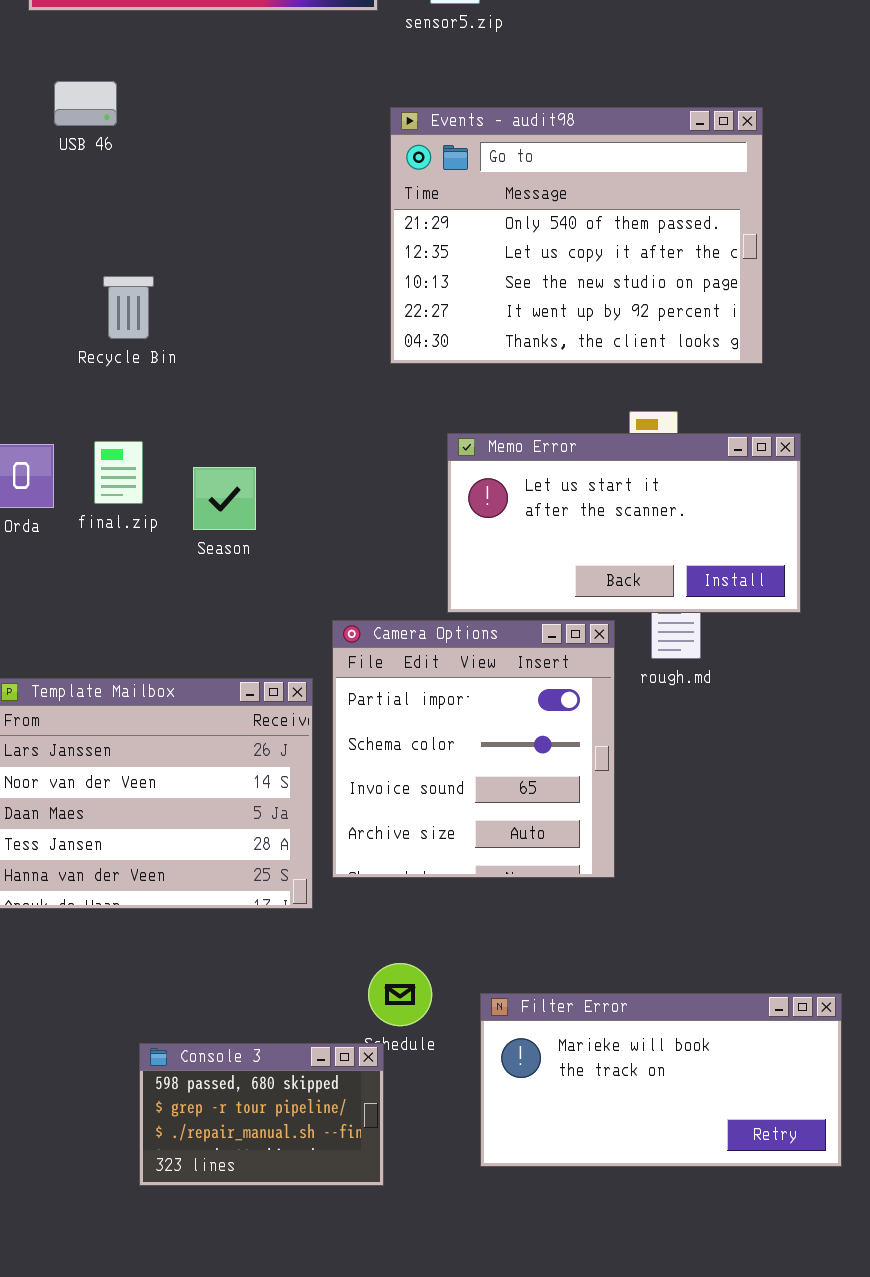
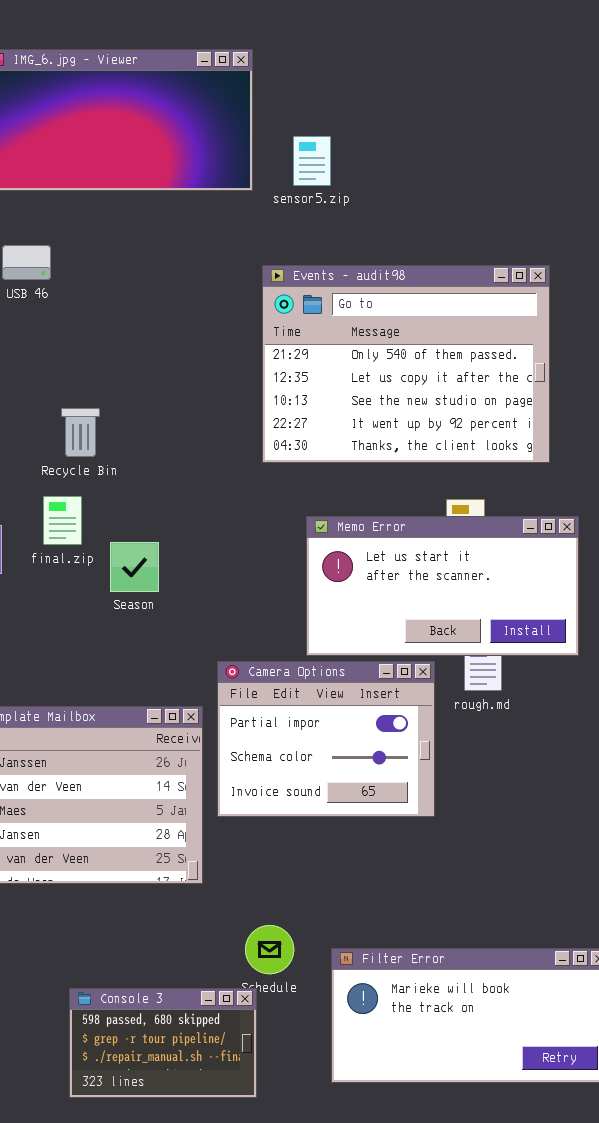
Recycle Bin: [103,276,154,339] -> [61,408,100,457], moved
final.zip: [94,441,143,504] -> [43,496,82,545], moved
Camera Options: [332,620,615,878] -> [217,661,435,817], resized

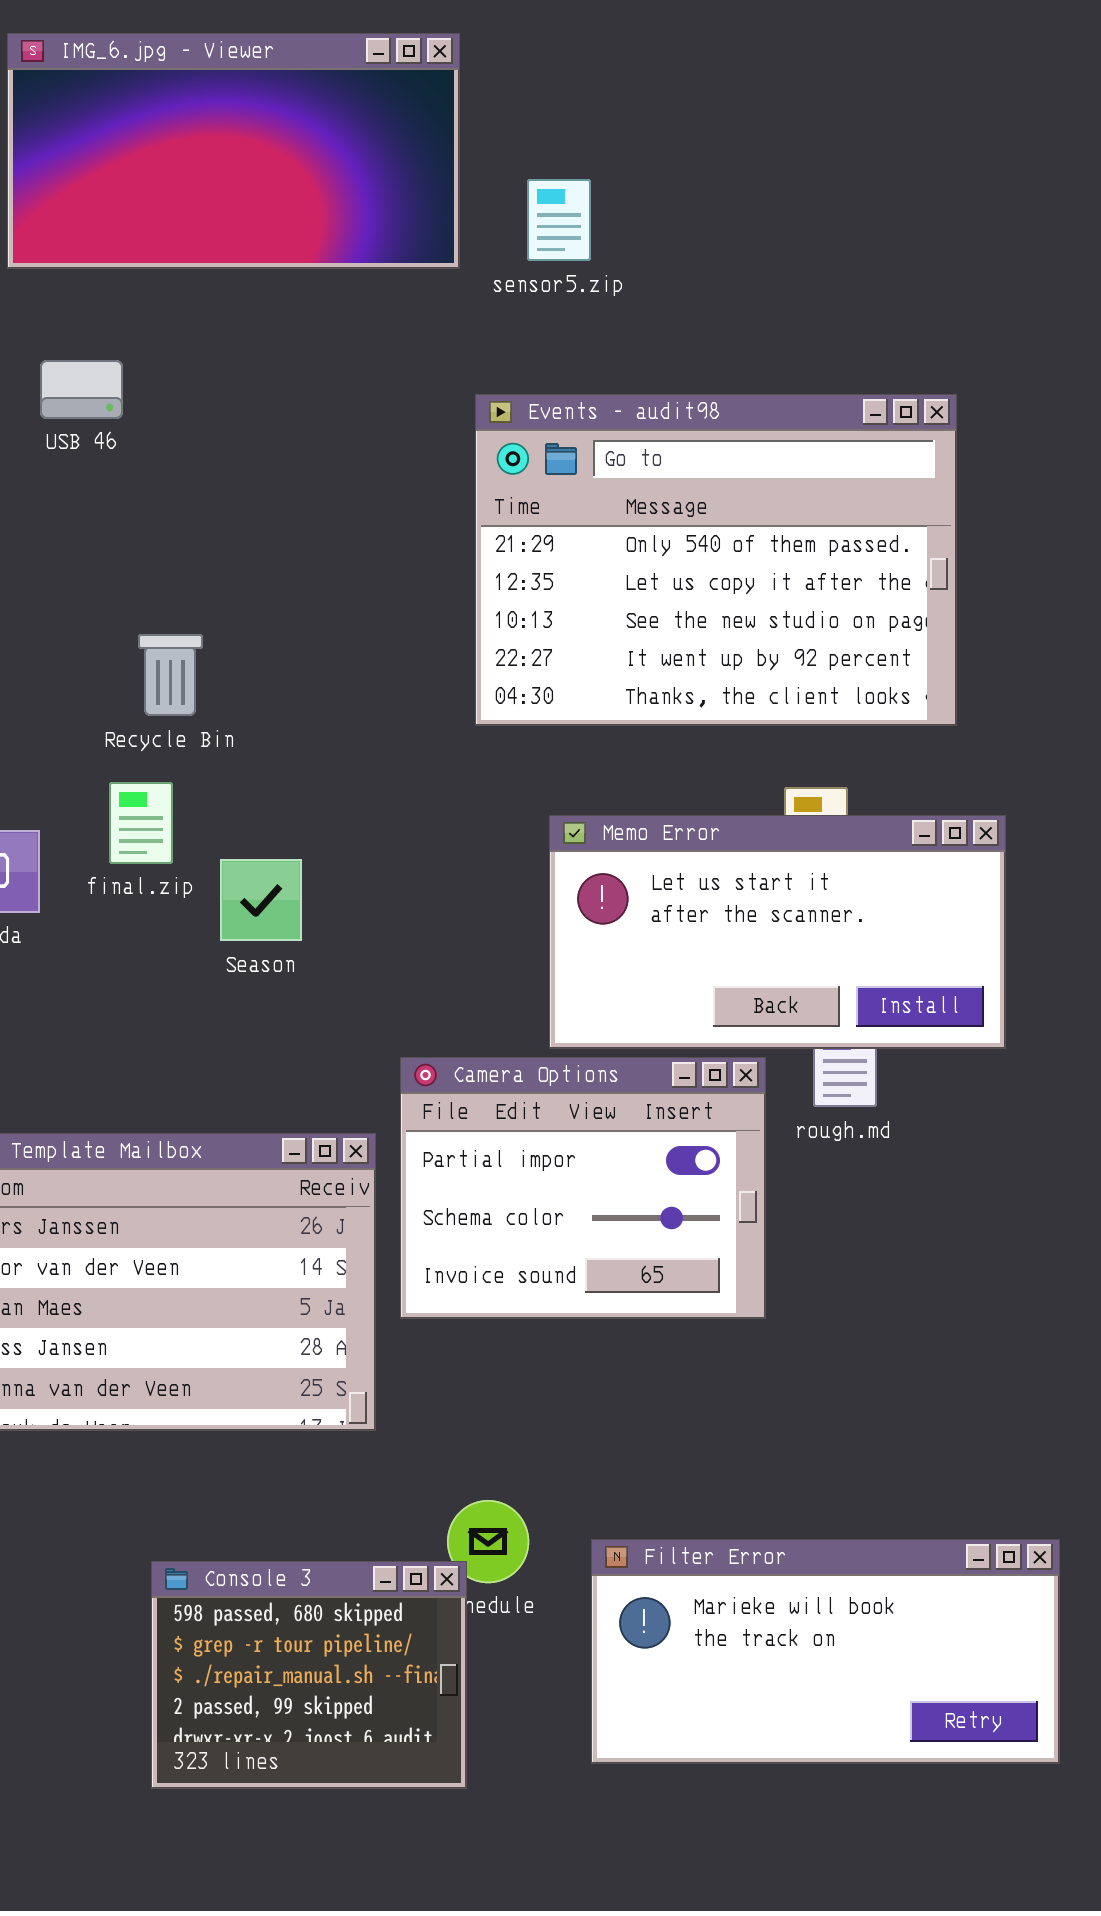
Console 3: [69,988,257,1098] -> [151,1561,467,1789], resized

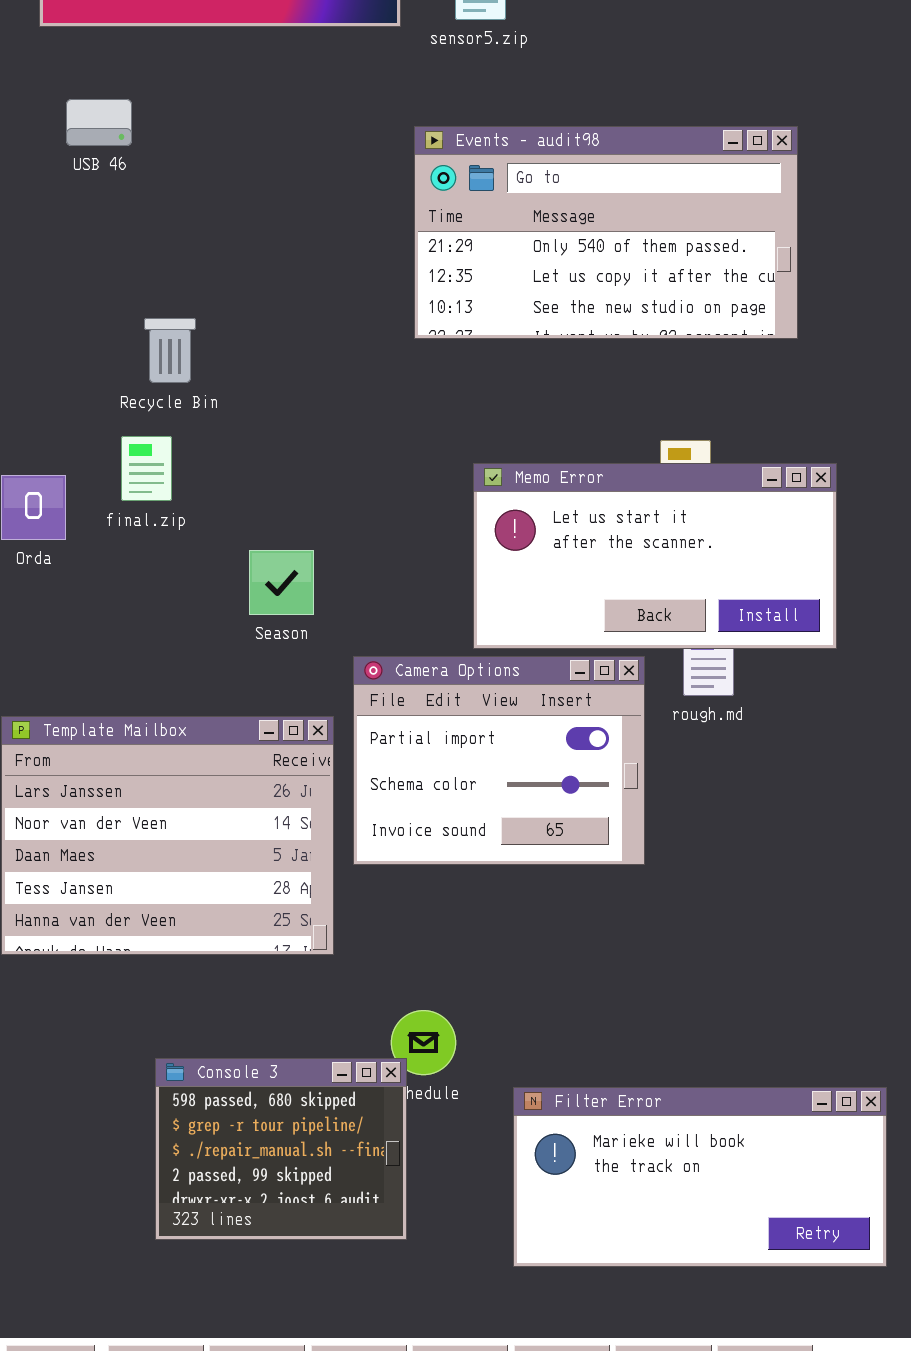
Events - audit98: [475,394,957,726] -> [414,126,798,339], resized
Season: [220,859,302,941] -> [249,550,314,615], moved
Filter Error: [591,1539,1060,1764] -> [513,1087,887,1267], moved

